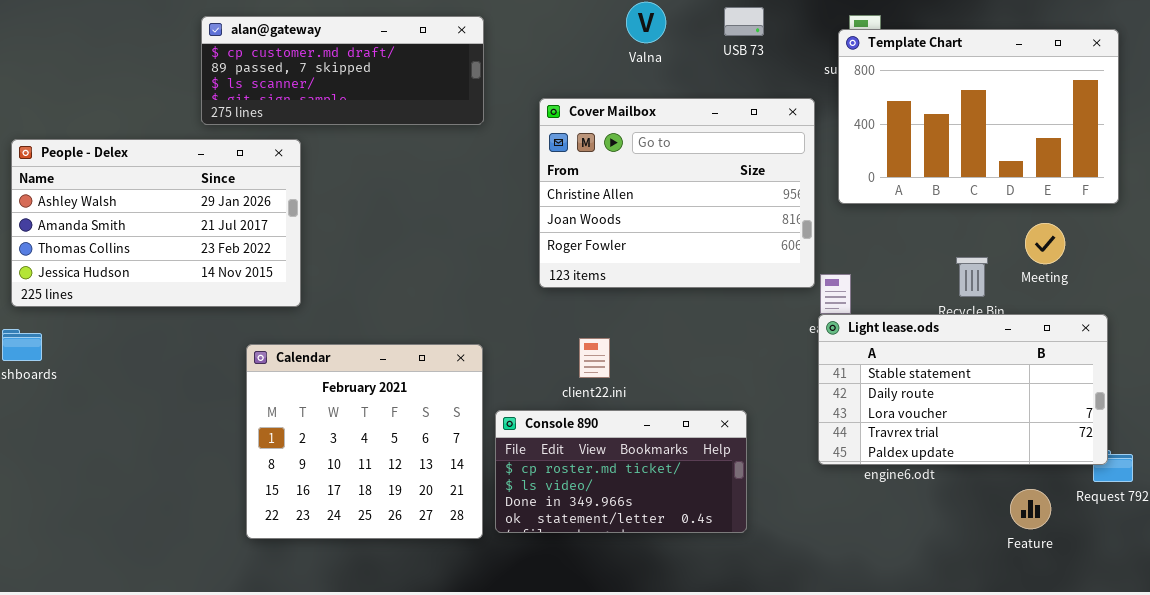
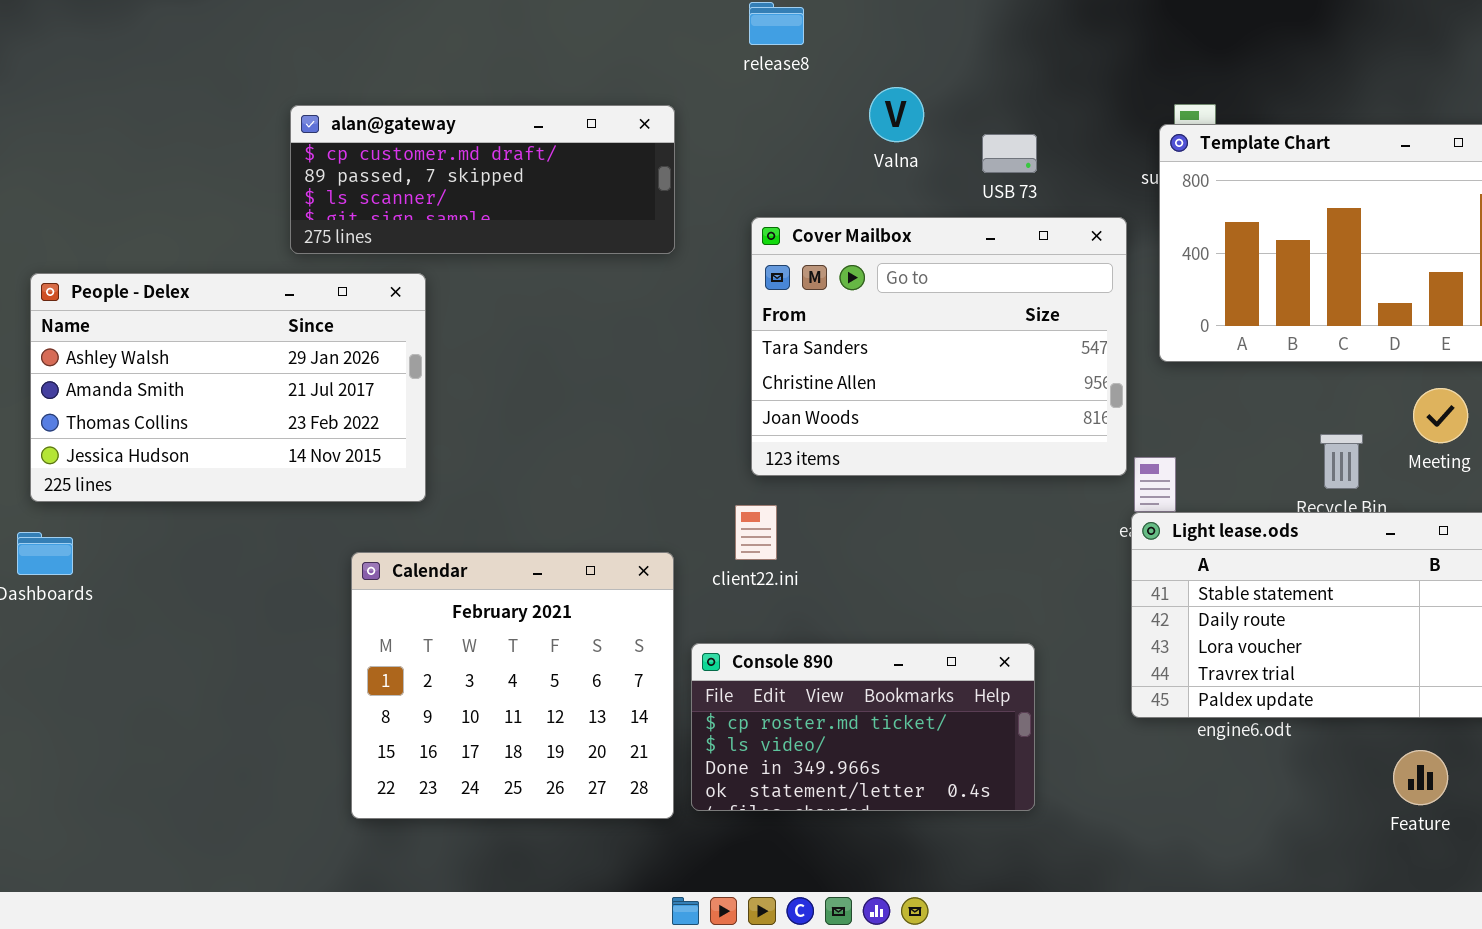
USB 73: [724,7,764,36] -> [982,134,1037,173], moved
Cover Mailbox: [539,98,815,288] -> [751,217,1127,476], scrolled up 1 row
client22.ini: [579,338,610,378] -> [735,505,777,560], moved

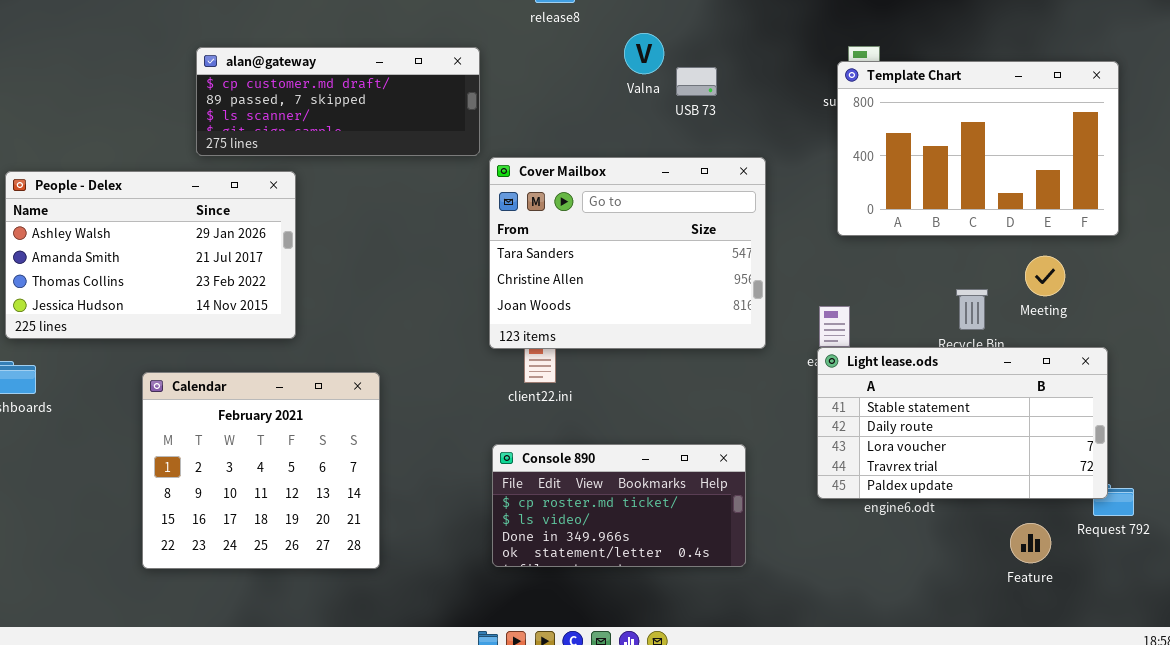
USB 73: [982,134,1037,173] -> [676,67,717,96], moved
Cover Mailbox: [751,217,1127,476] -> [489,157,766,349], moved
Calendar: [351,552,674,819] -> [142,372,380,569], moved

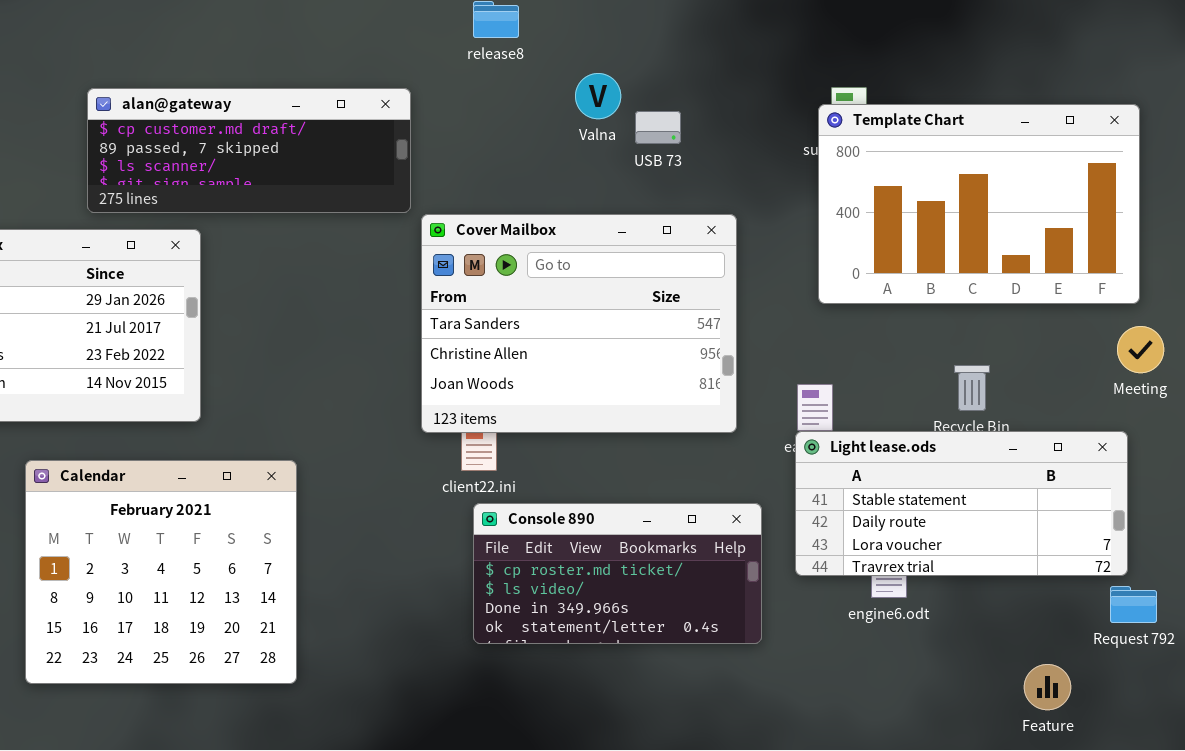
Meeting: [1025,256,1065,296] -> [1117,326,1164,373], moved
Light lease.ods: [817,347,1108,499] -> [795,431,1128,576], resized
Console 890: [492,444,746,567] -> [473,503,762,644], moved
Feature: [1010,523,1051,563] -> [1024,664,1071,710], moved

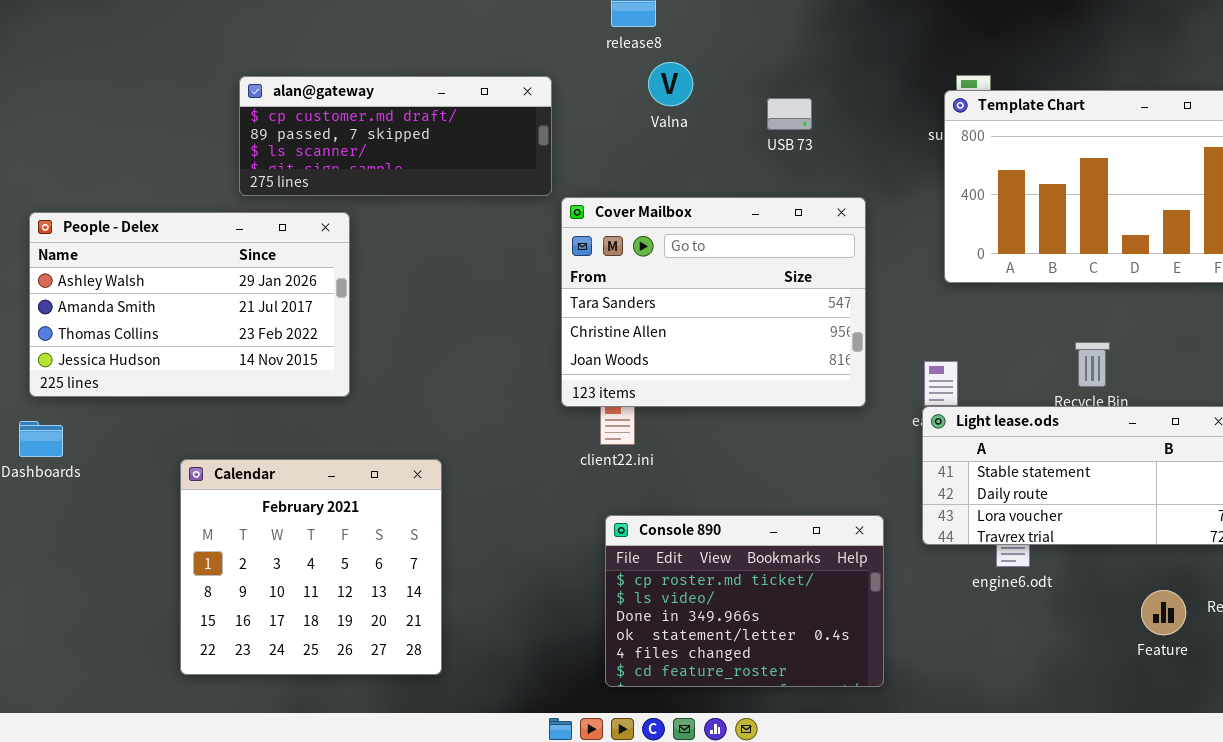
Valna: [575,73,621,119] -> [648,62,693,106], moved
Calendar: [25,460,297,684] -> [180,459,442,675], moved
Console 890: [473,503,762,644] -> [605,515,884,687], moved, resized
Feature: [1024,664,1071,710] -> [1141,590,1186,635], moved

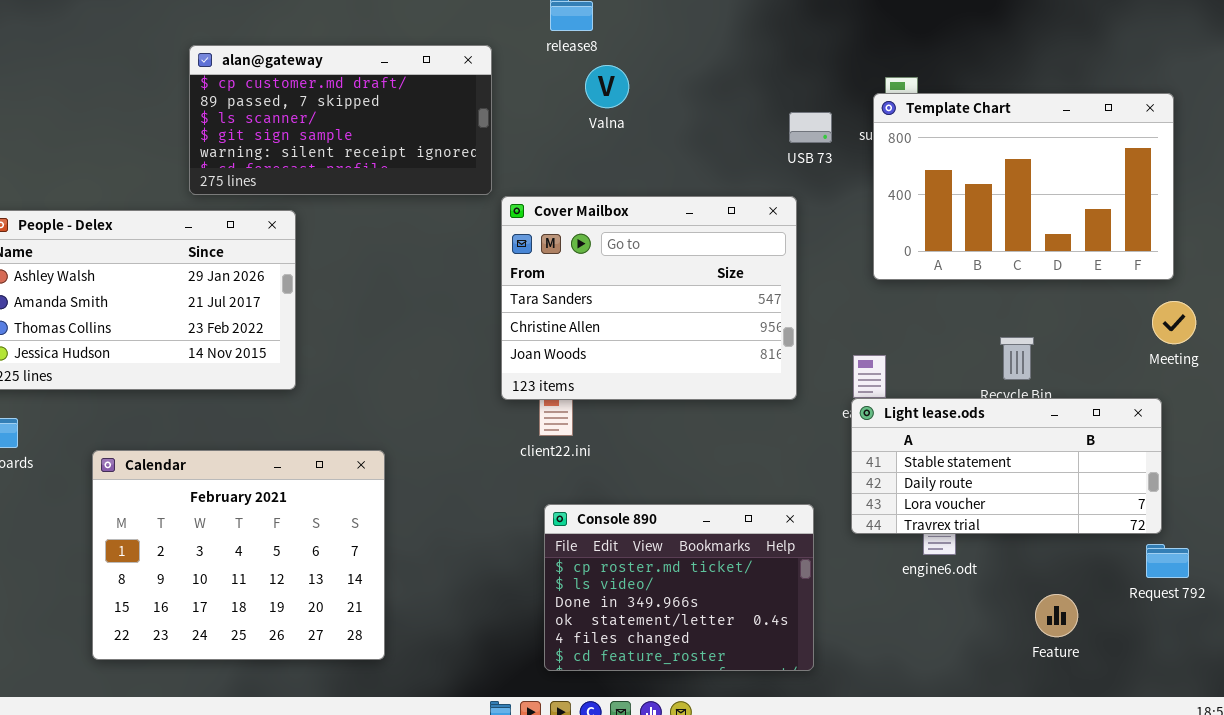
alan@gateway: [239,76,552,196] -> [189,45,492,195], resized
USB 73: [767,98,812,130] -> [789,112,832,143], moved
Calendar: [180,459,442,675] -> [92,450,385,660], resized
Feature: [1141,590,1186,635] -> [1035,594,1078,637], moved

